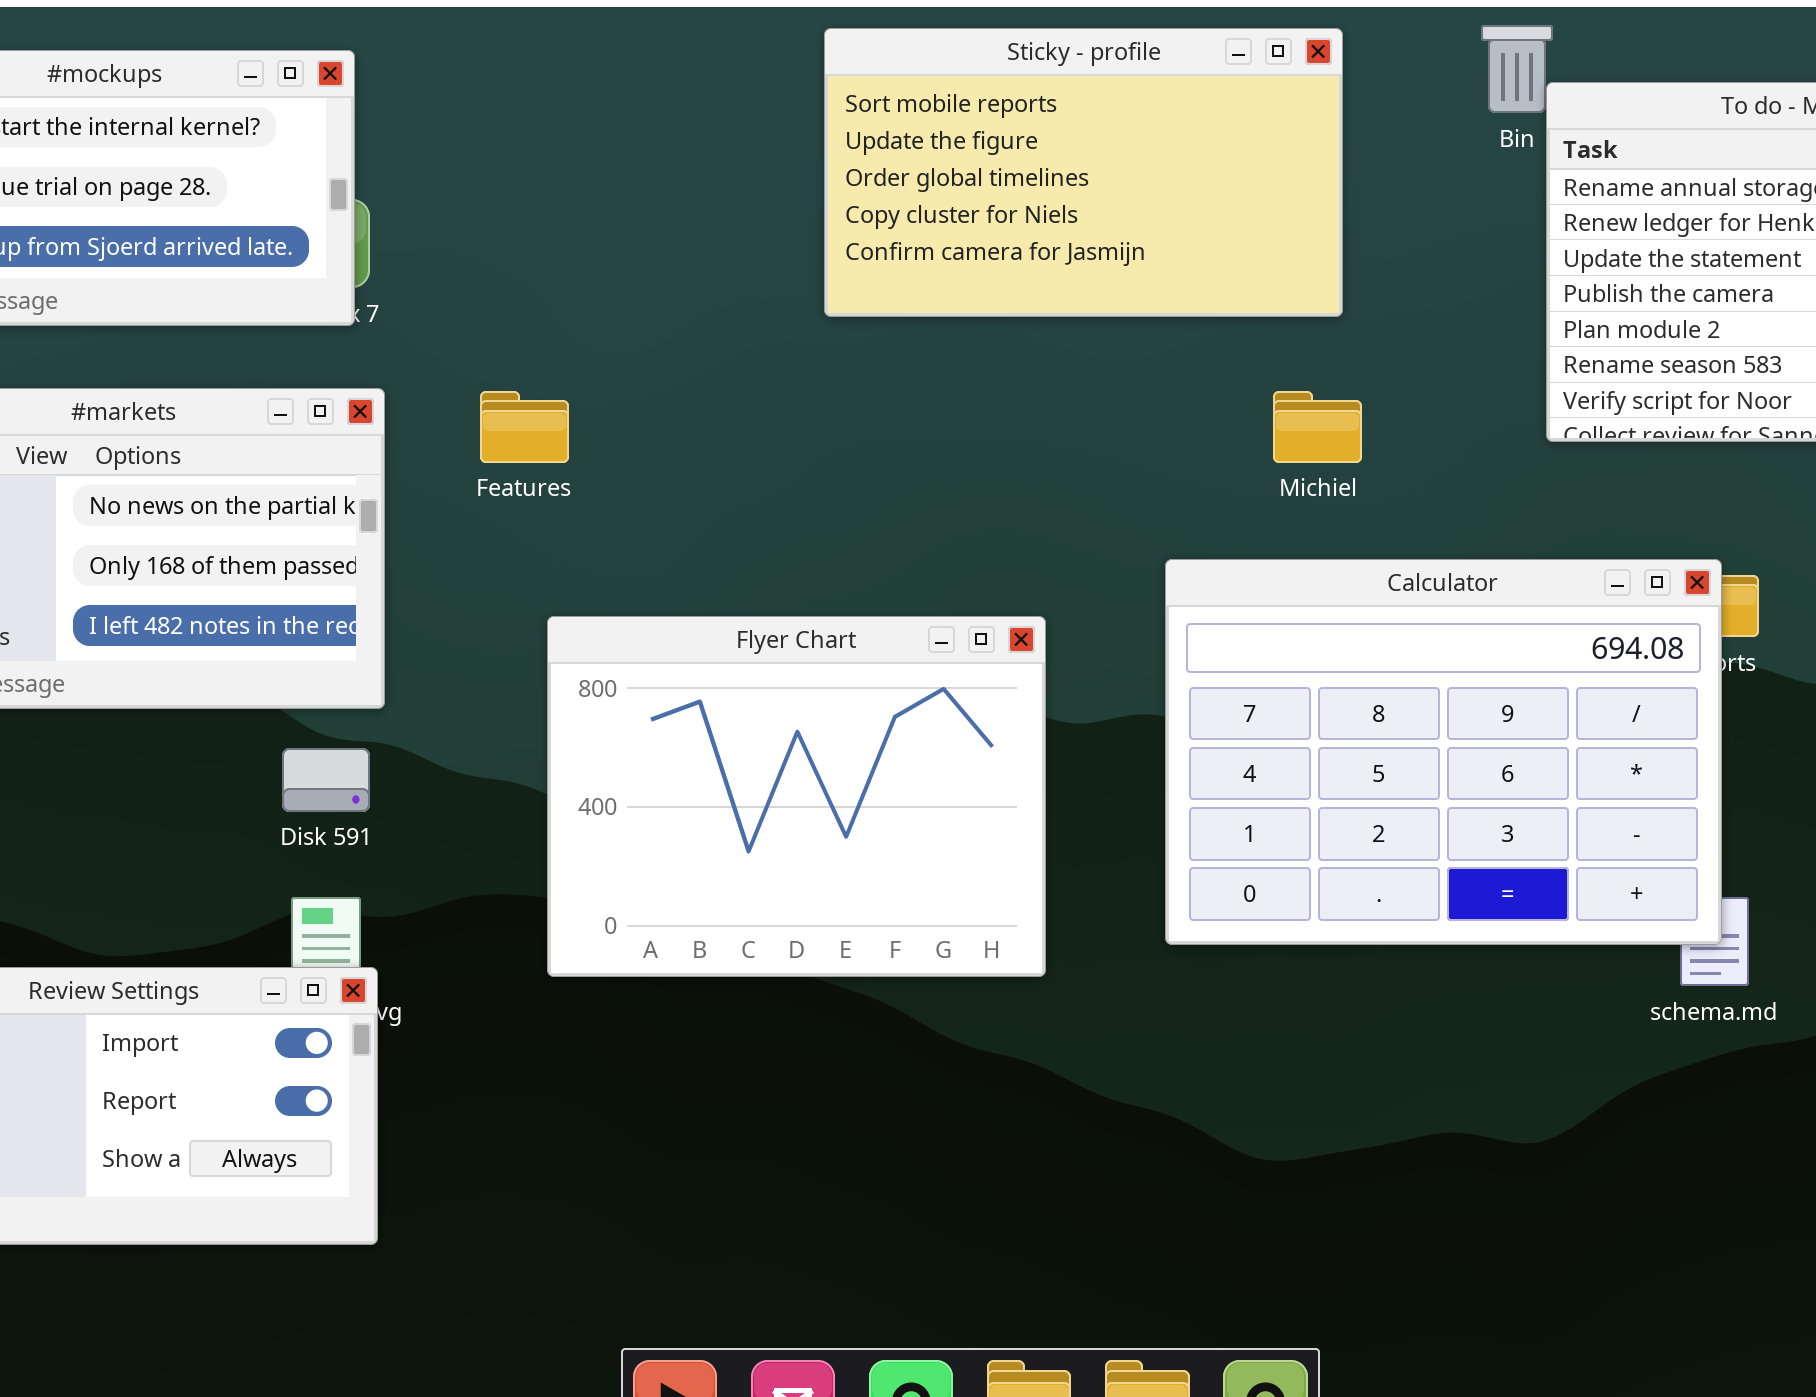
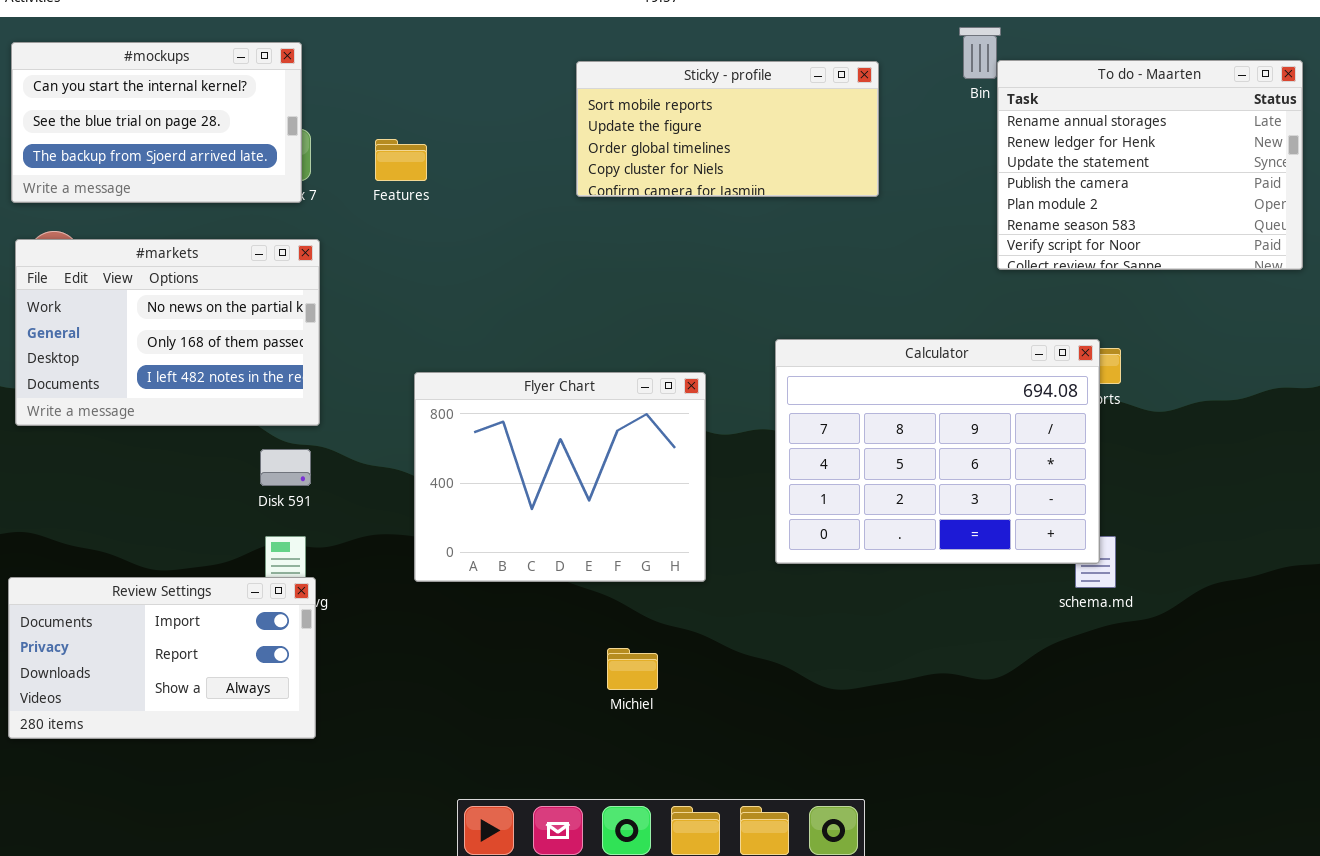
Sticky - profile: [824,28,1343,317] -> [576,61,879,197], resized
Features: [480,391,569,463] -> [375,139,427,181], moved
Michiel: [1273,391,1362,463] -> [607,648,658,690], moved

